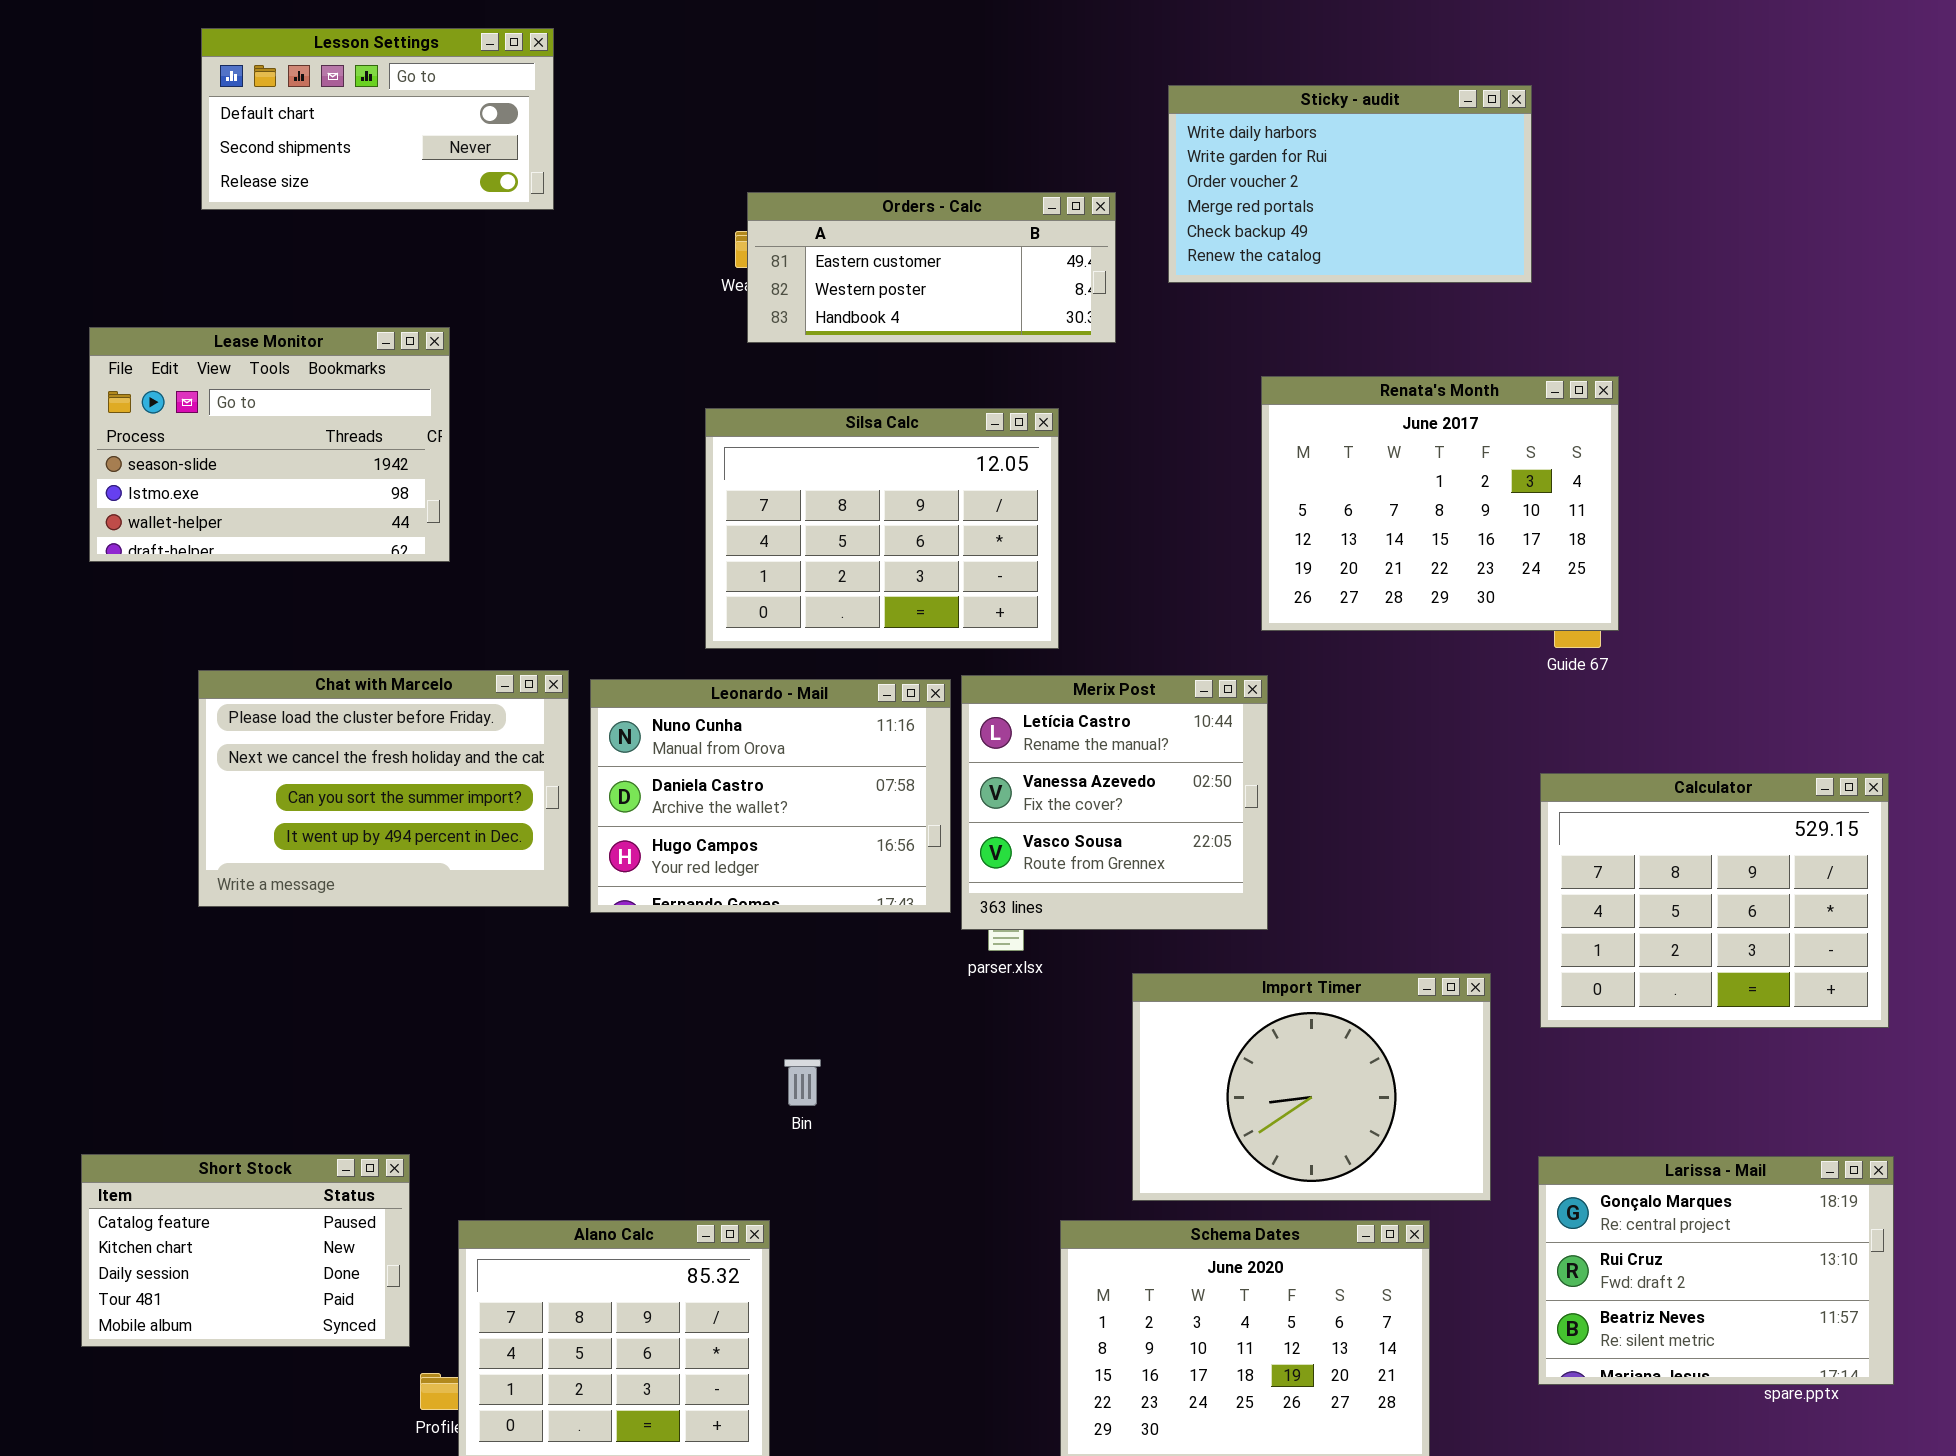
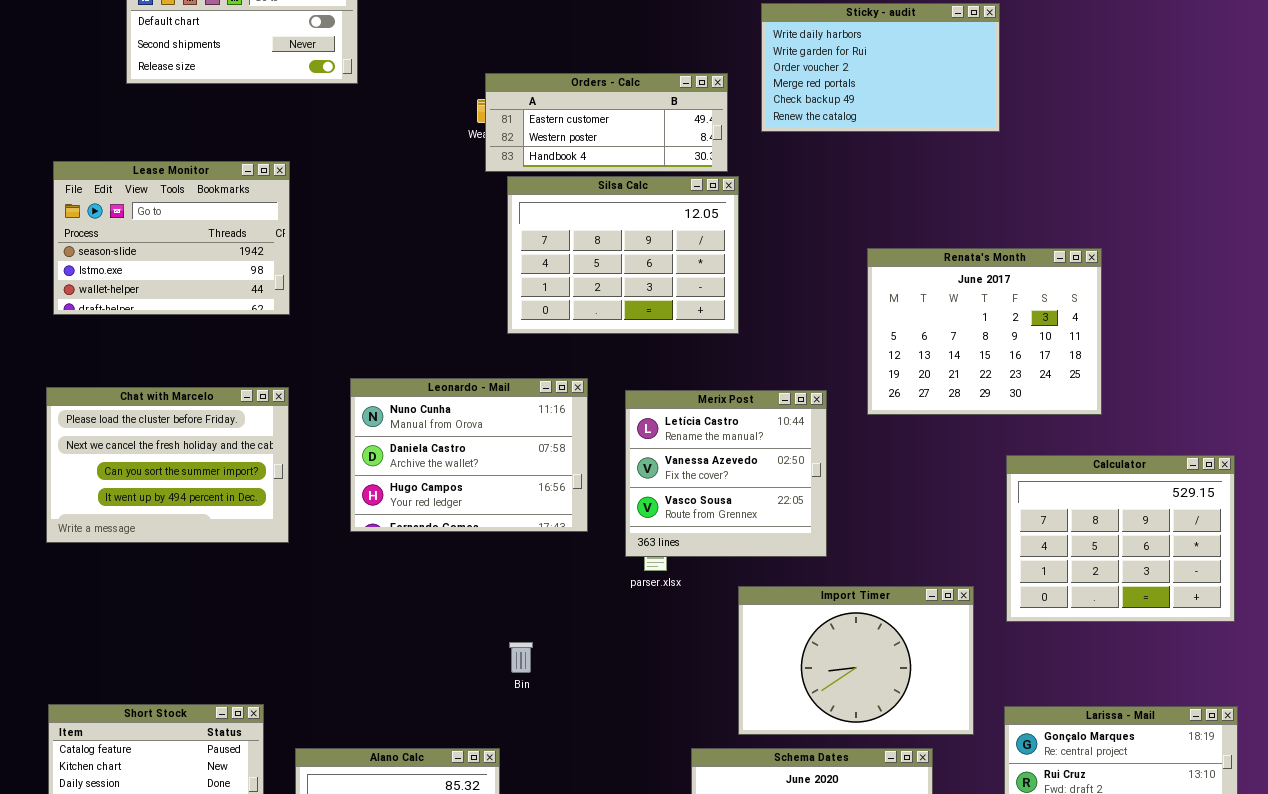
Renata's Month: [1261,376,1619,631] -> [867,248,1102,415], moved
Silsa Calc: [705,408,1059,649] -> [507,176,739,334], moved
Chat with Marcelo: [198,670,569,907] -> [46,387,289,543], moved
Leonardo - Mail: [590,679,951,913] -> [350,378,588,532], moved

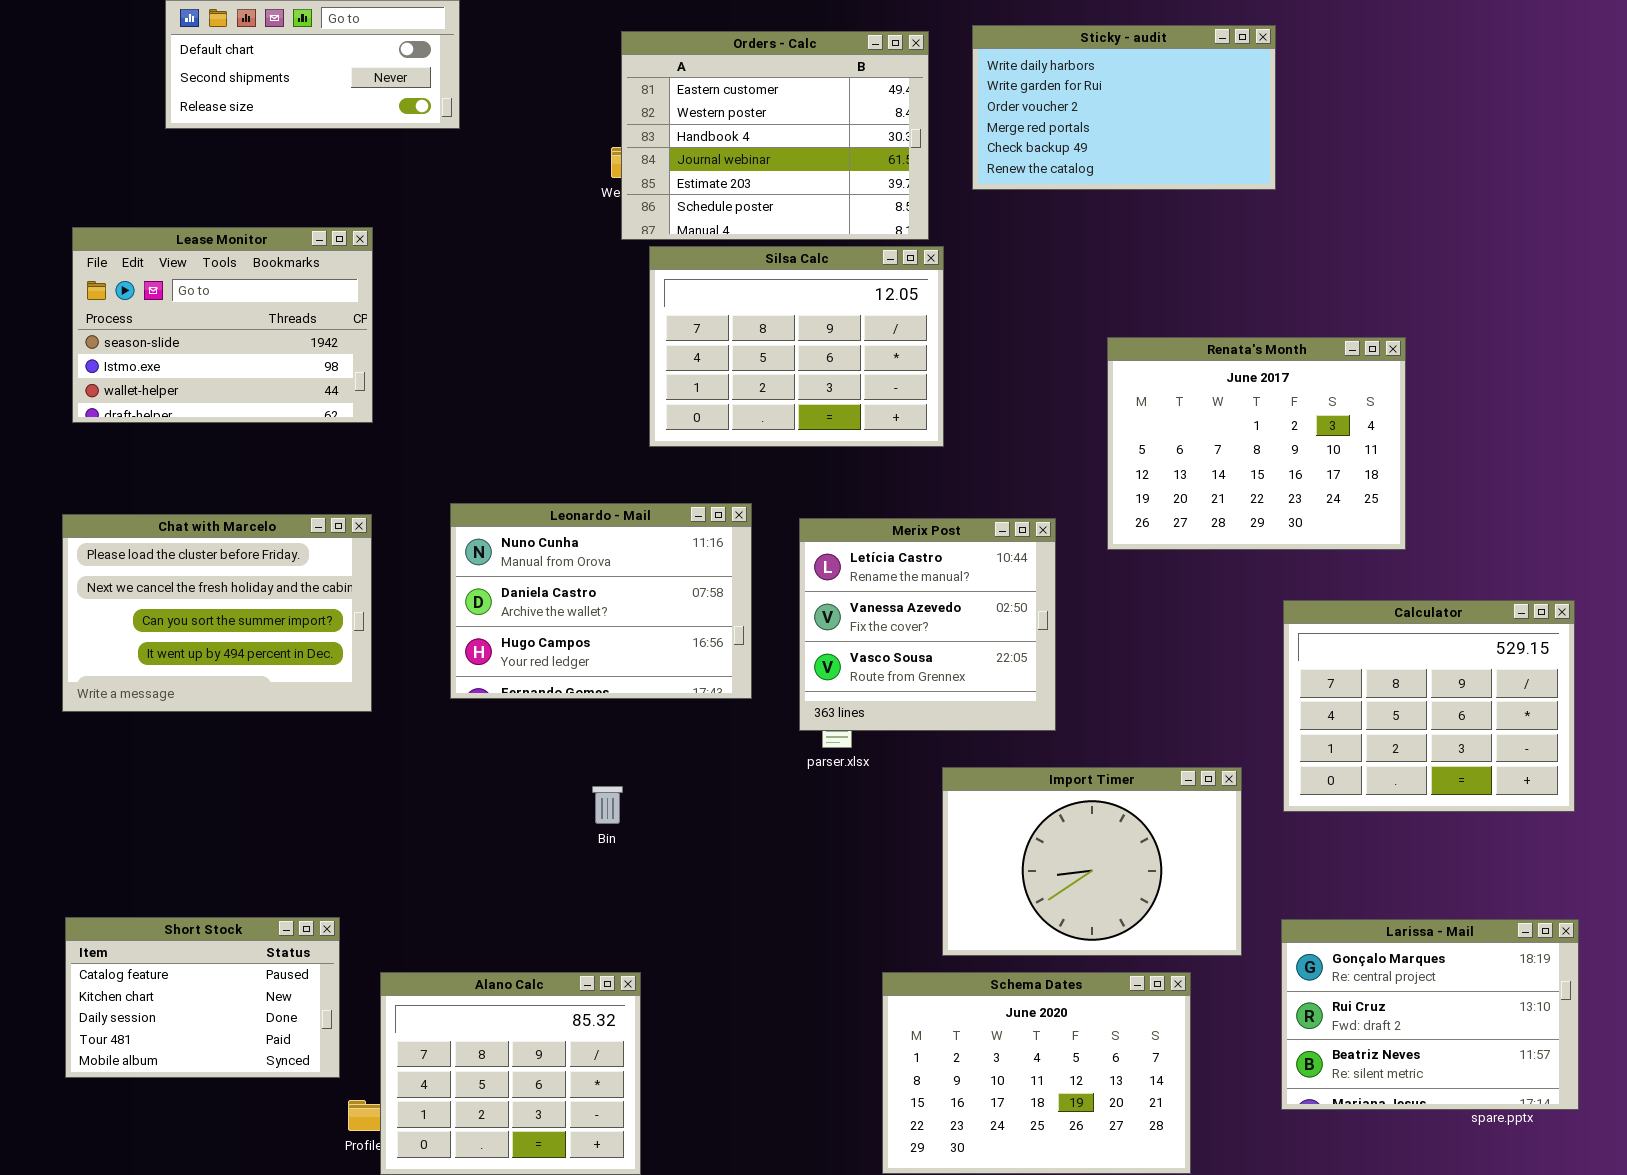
Orders - Calc: [485,73,728,172] -> [621,31,929,240], resized
Bin: [509,642,533,673] -> [592,786,623,824], moved

